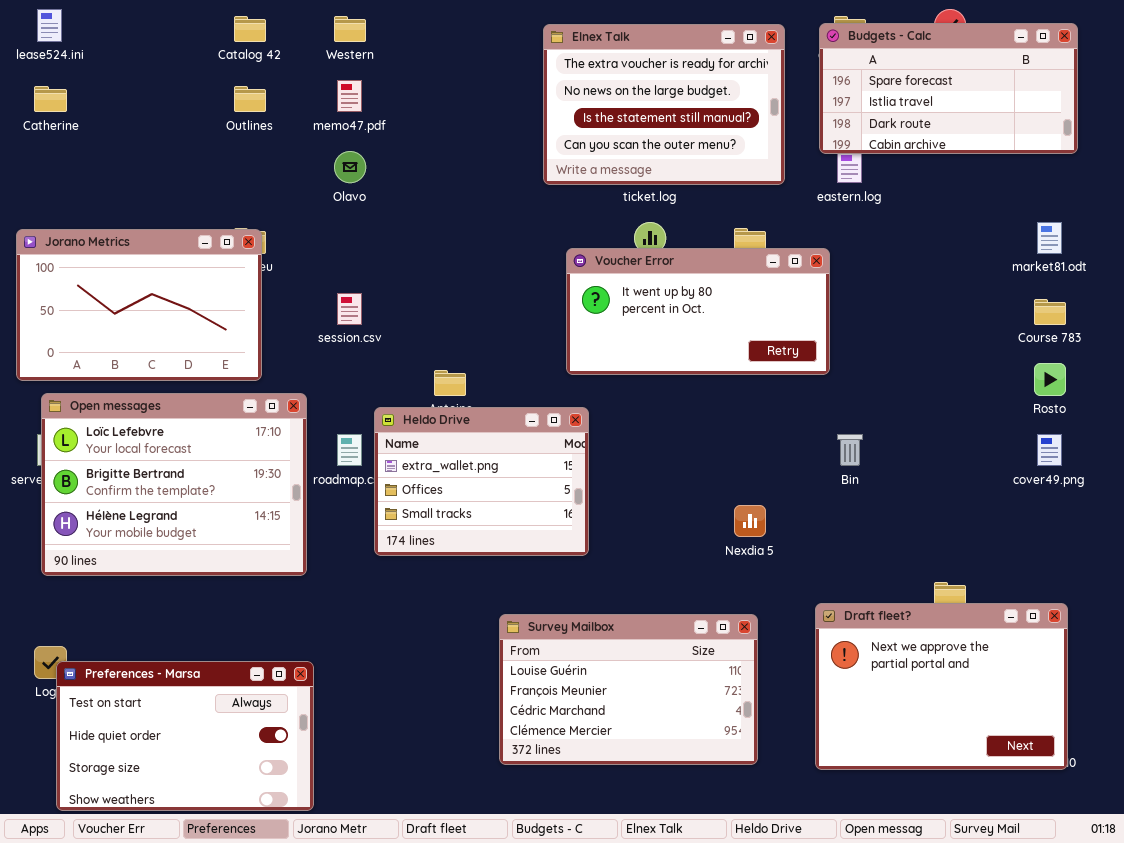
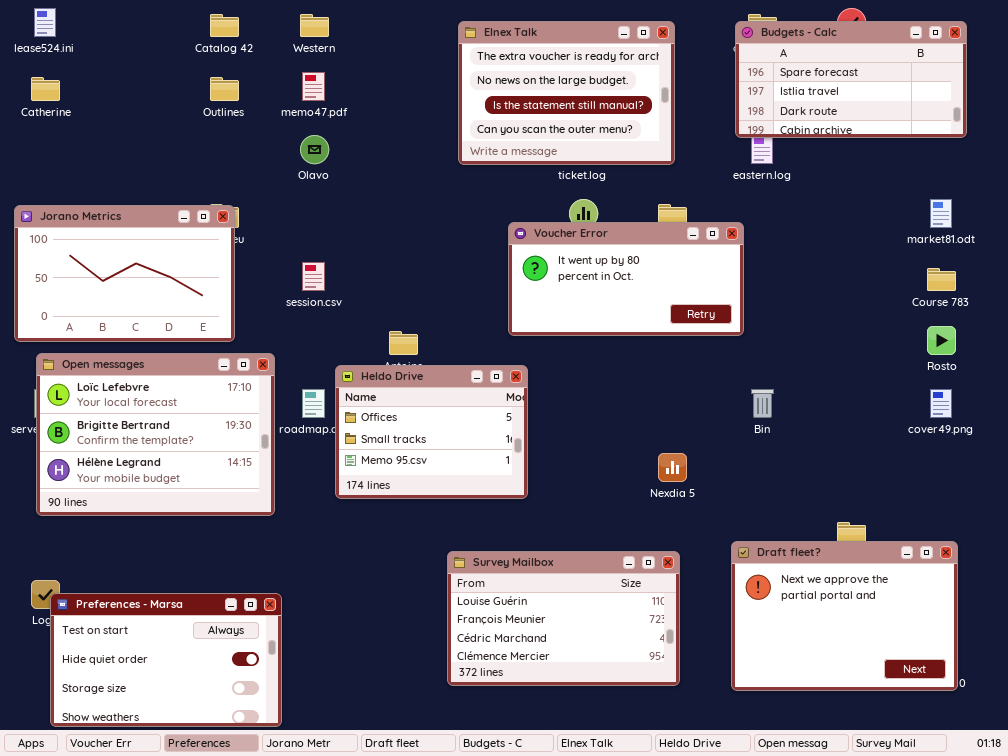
Elnex Talk: [543,24,785,185] -> [458,21,675,165], moved
Heldo Drive: [374,407,589,556] -> [335,365,528,499], scrolled down 1 row

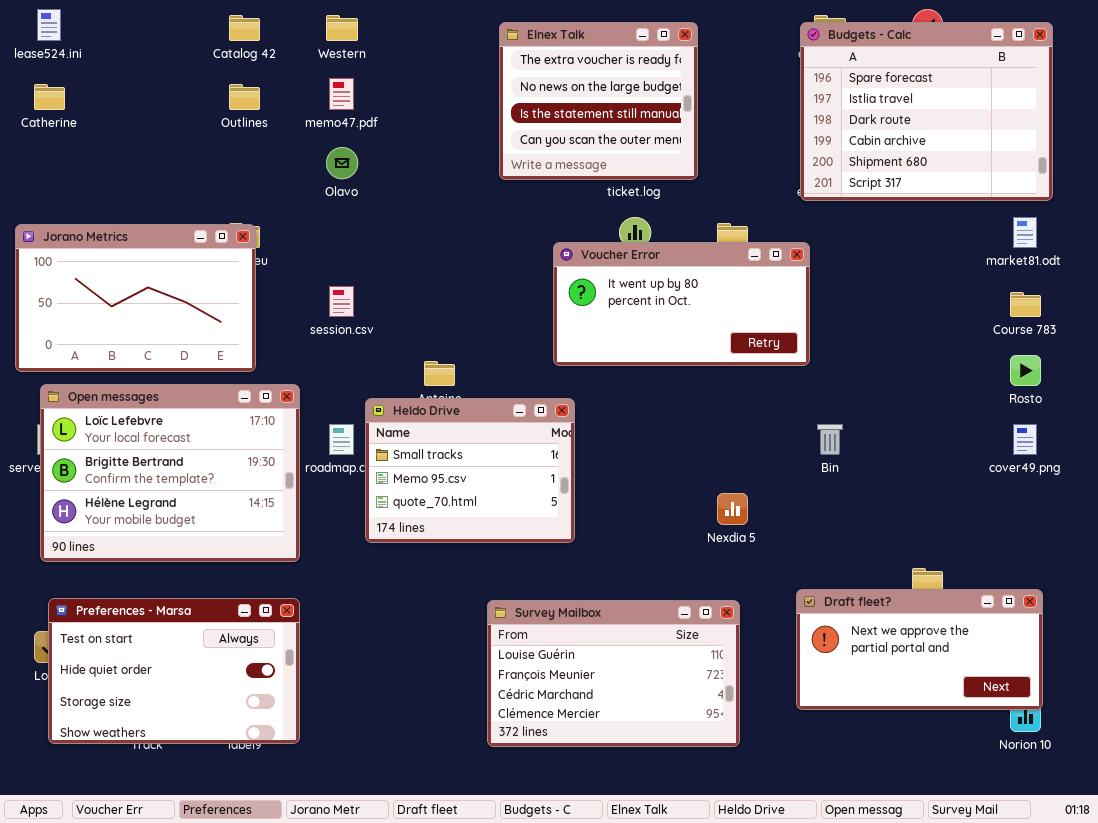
Elnex Talk: [458,21,675,165] -> [499,22,698,180], resized
Budgets - Calc: [735,21,967,138] -> [800,22,1053,201], resized
Heldo Drive: [335,365,528,499] -> [365,398,575,543], scrolled down 1 row
Draft fleet?: [731,541,958,691] -> [796,589,1043,710], resized
Preferences - Marsa: [50,593,282,727] -> [48,598,300,744], moved

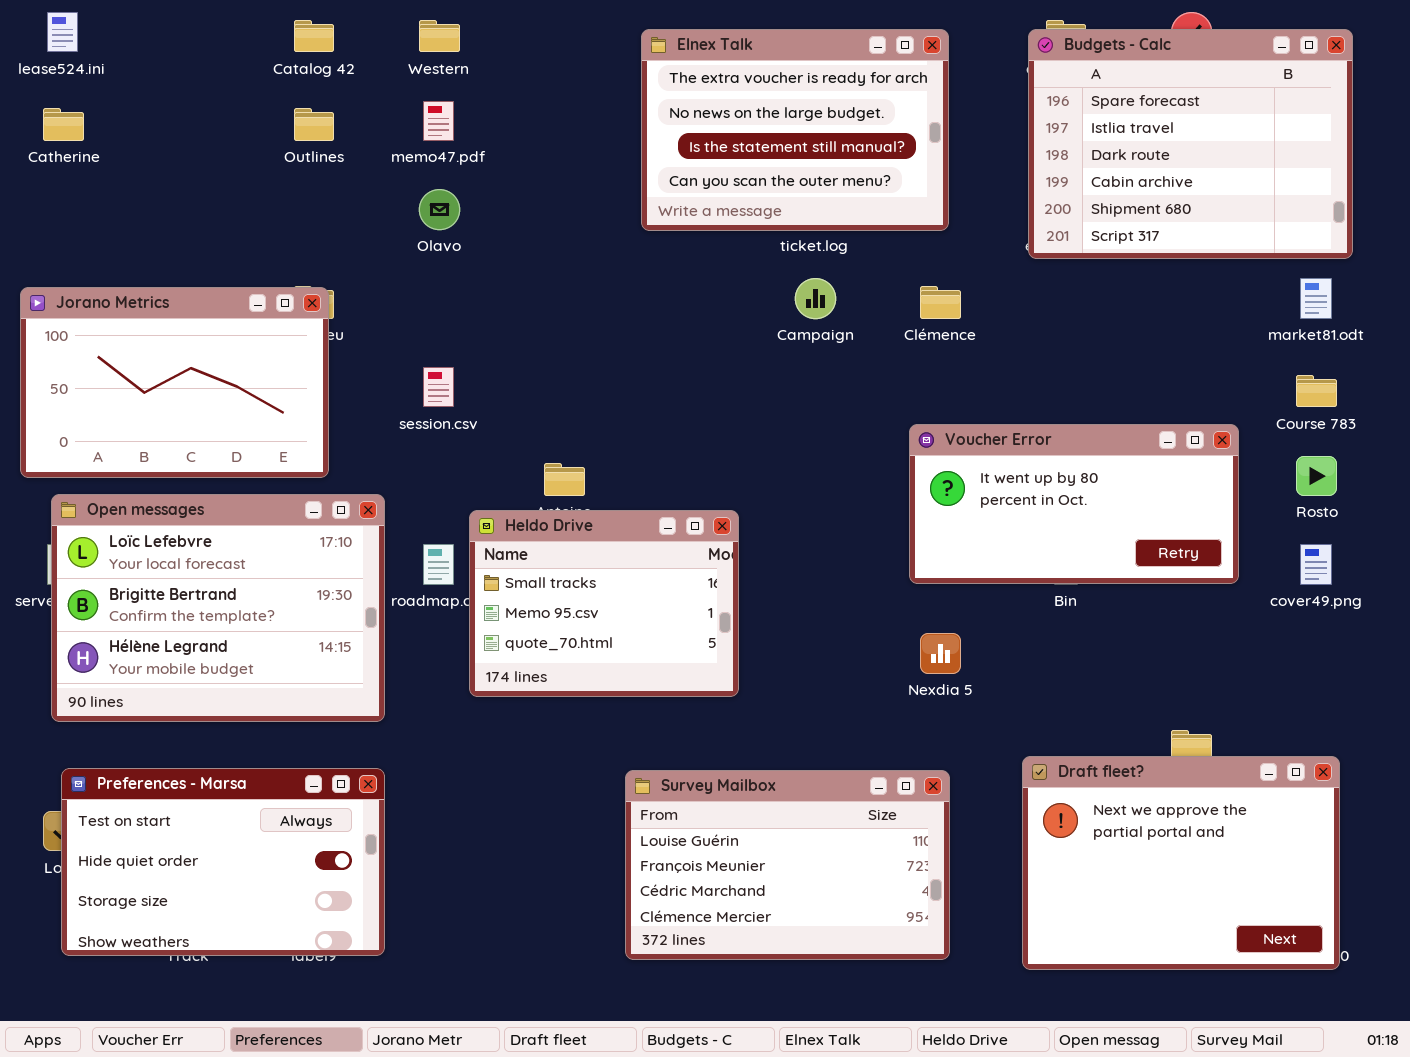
Elnex Talk: [499,22,698,180] -> [641,29,949,231], resized
Voucher Error: [553,242,810,366] -> [909,424,1239,584], moved
Draft fleet?: [796,589,1043,710] -> [1022,756,1340,970], resized

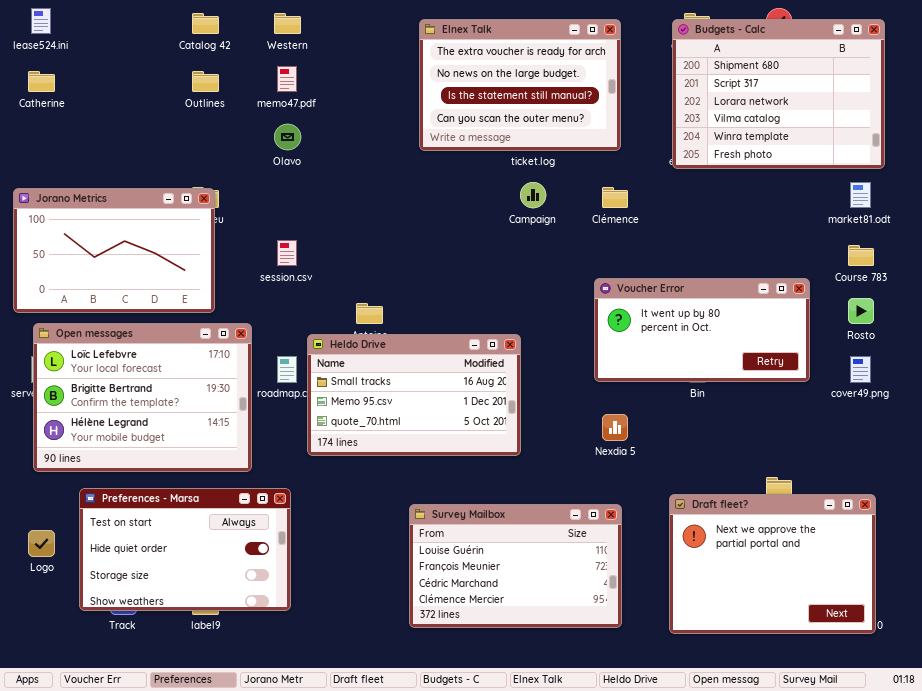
Budgets - Calc: [1028,29,1353,259] -> [672,19,885,169], scrolled down 4 rows
Heldo Drive: [469,510,739,697] -> [307,334,521,456], resized
Preferences - Marsa: [61,768,385,956] -> [79,488,291,611], moved

